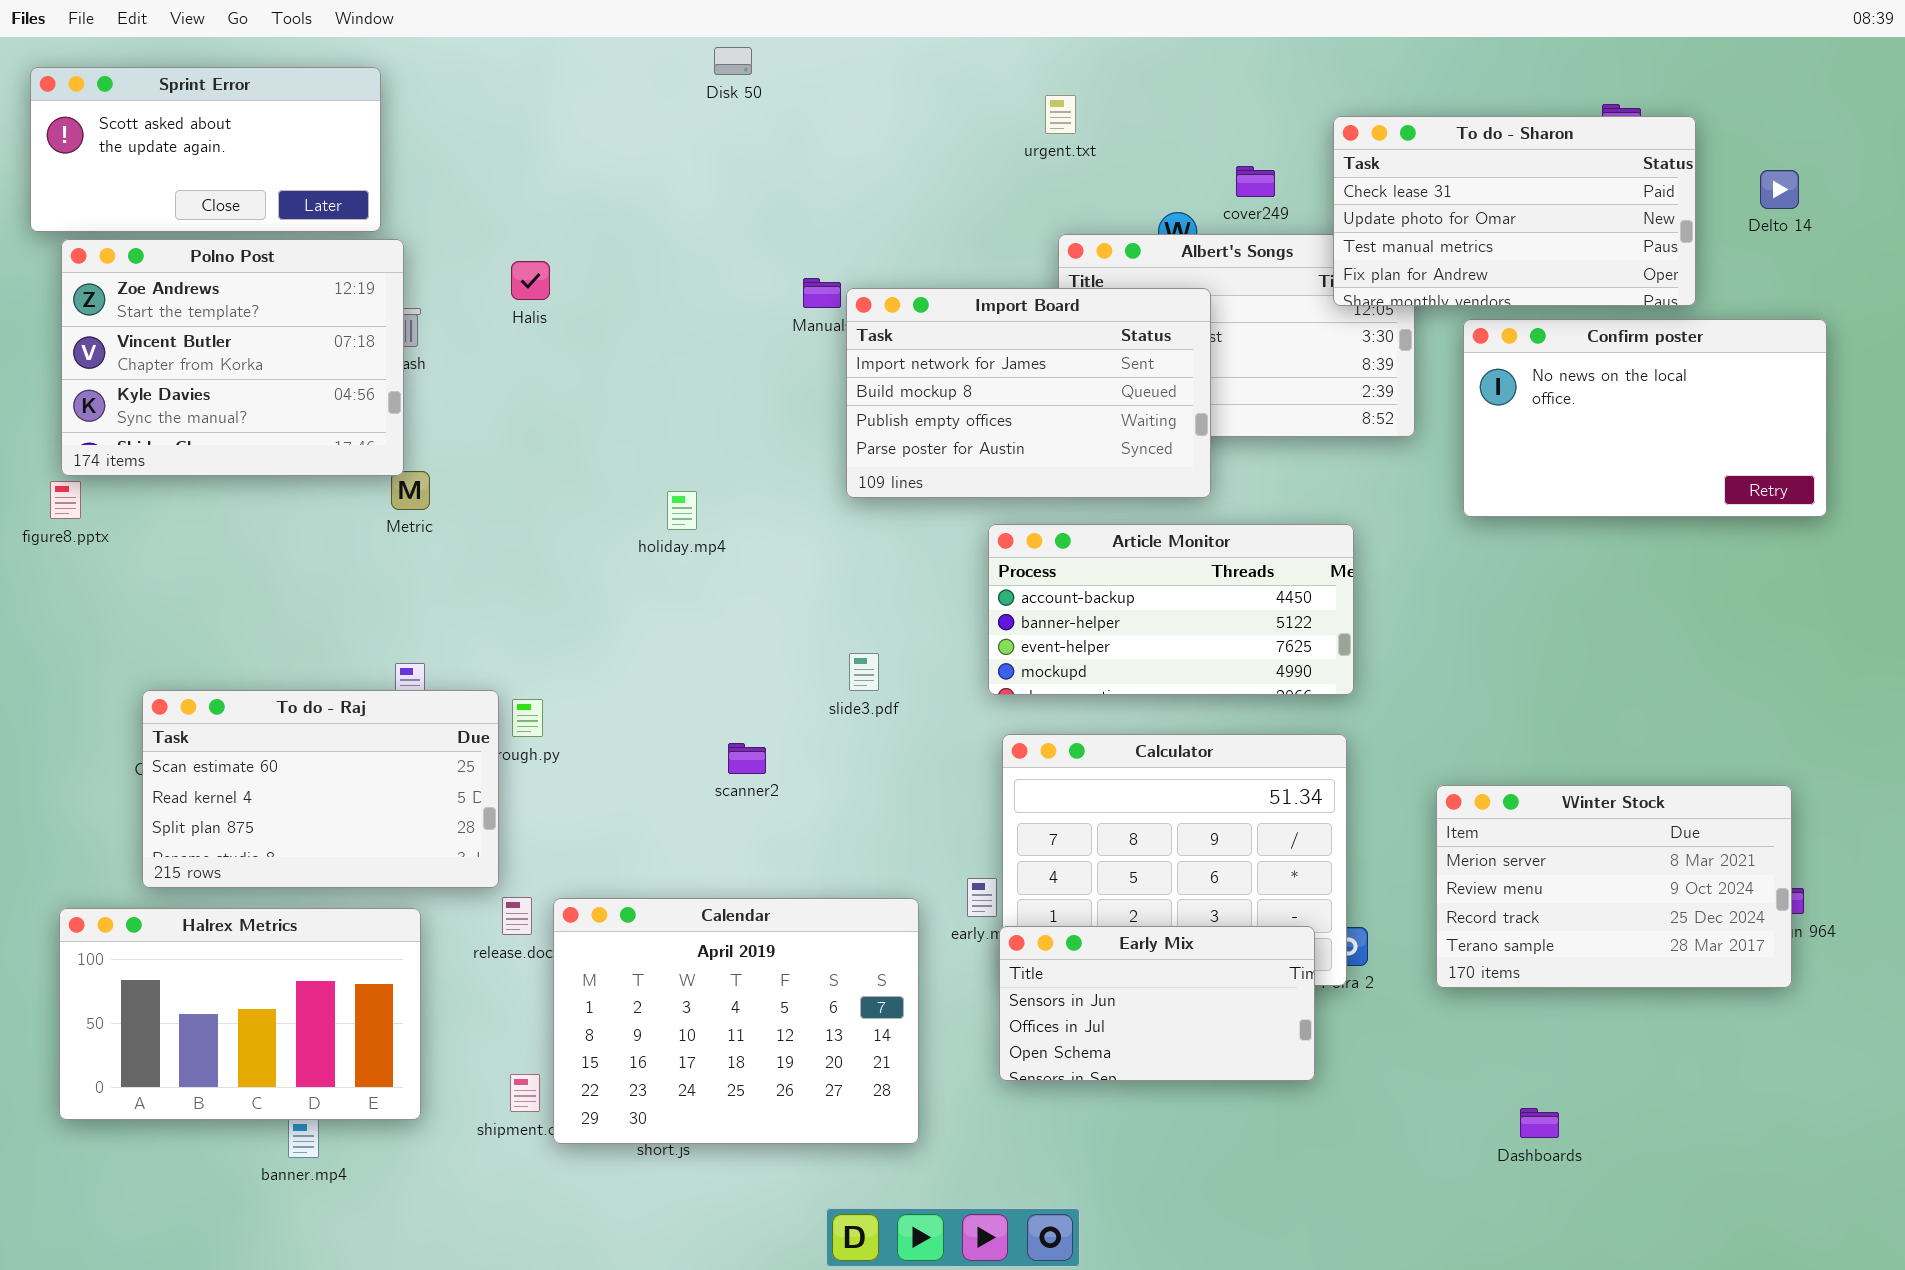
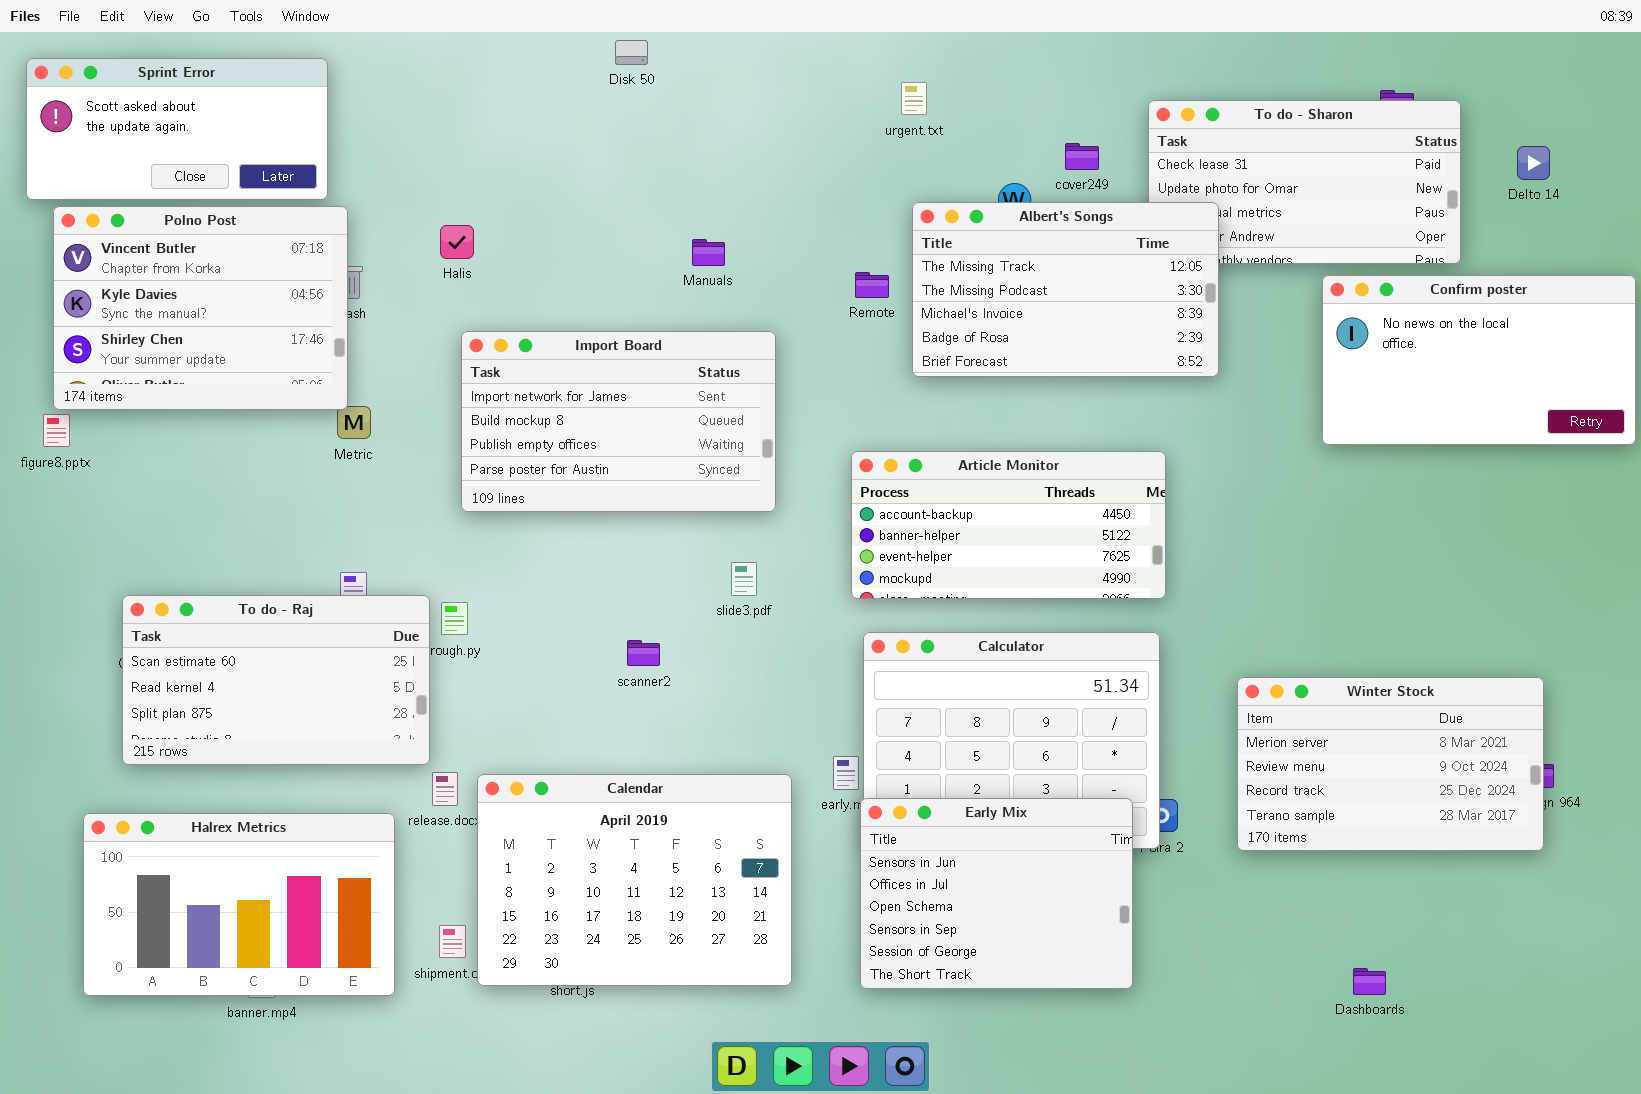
Albert's Songs: [1058,234,1415,437] -> [912,202,1219,377], raised
Polno Post: [61,239,404,476] -> [53,206,348,410], scrolled down 1 row
Import Board: [846,288,1211,498] -> [461,331,776,512], moved
Confirm poster: [1463,319,1827,517] -> [1322,275,1636,445], moved
Halrex Metrics: [59,908,421,1120] -> [83,813,395,996], moved
Early Mix: [999,926,1315,1081] -> [860,798,1133,989], resized
Dashboards: [1520,1108,1559,1138] -> [1353,968,1386,995], moved

